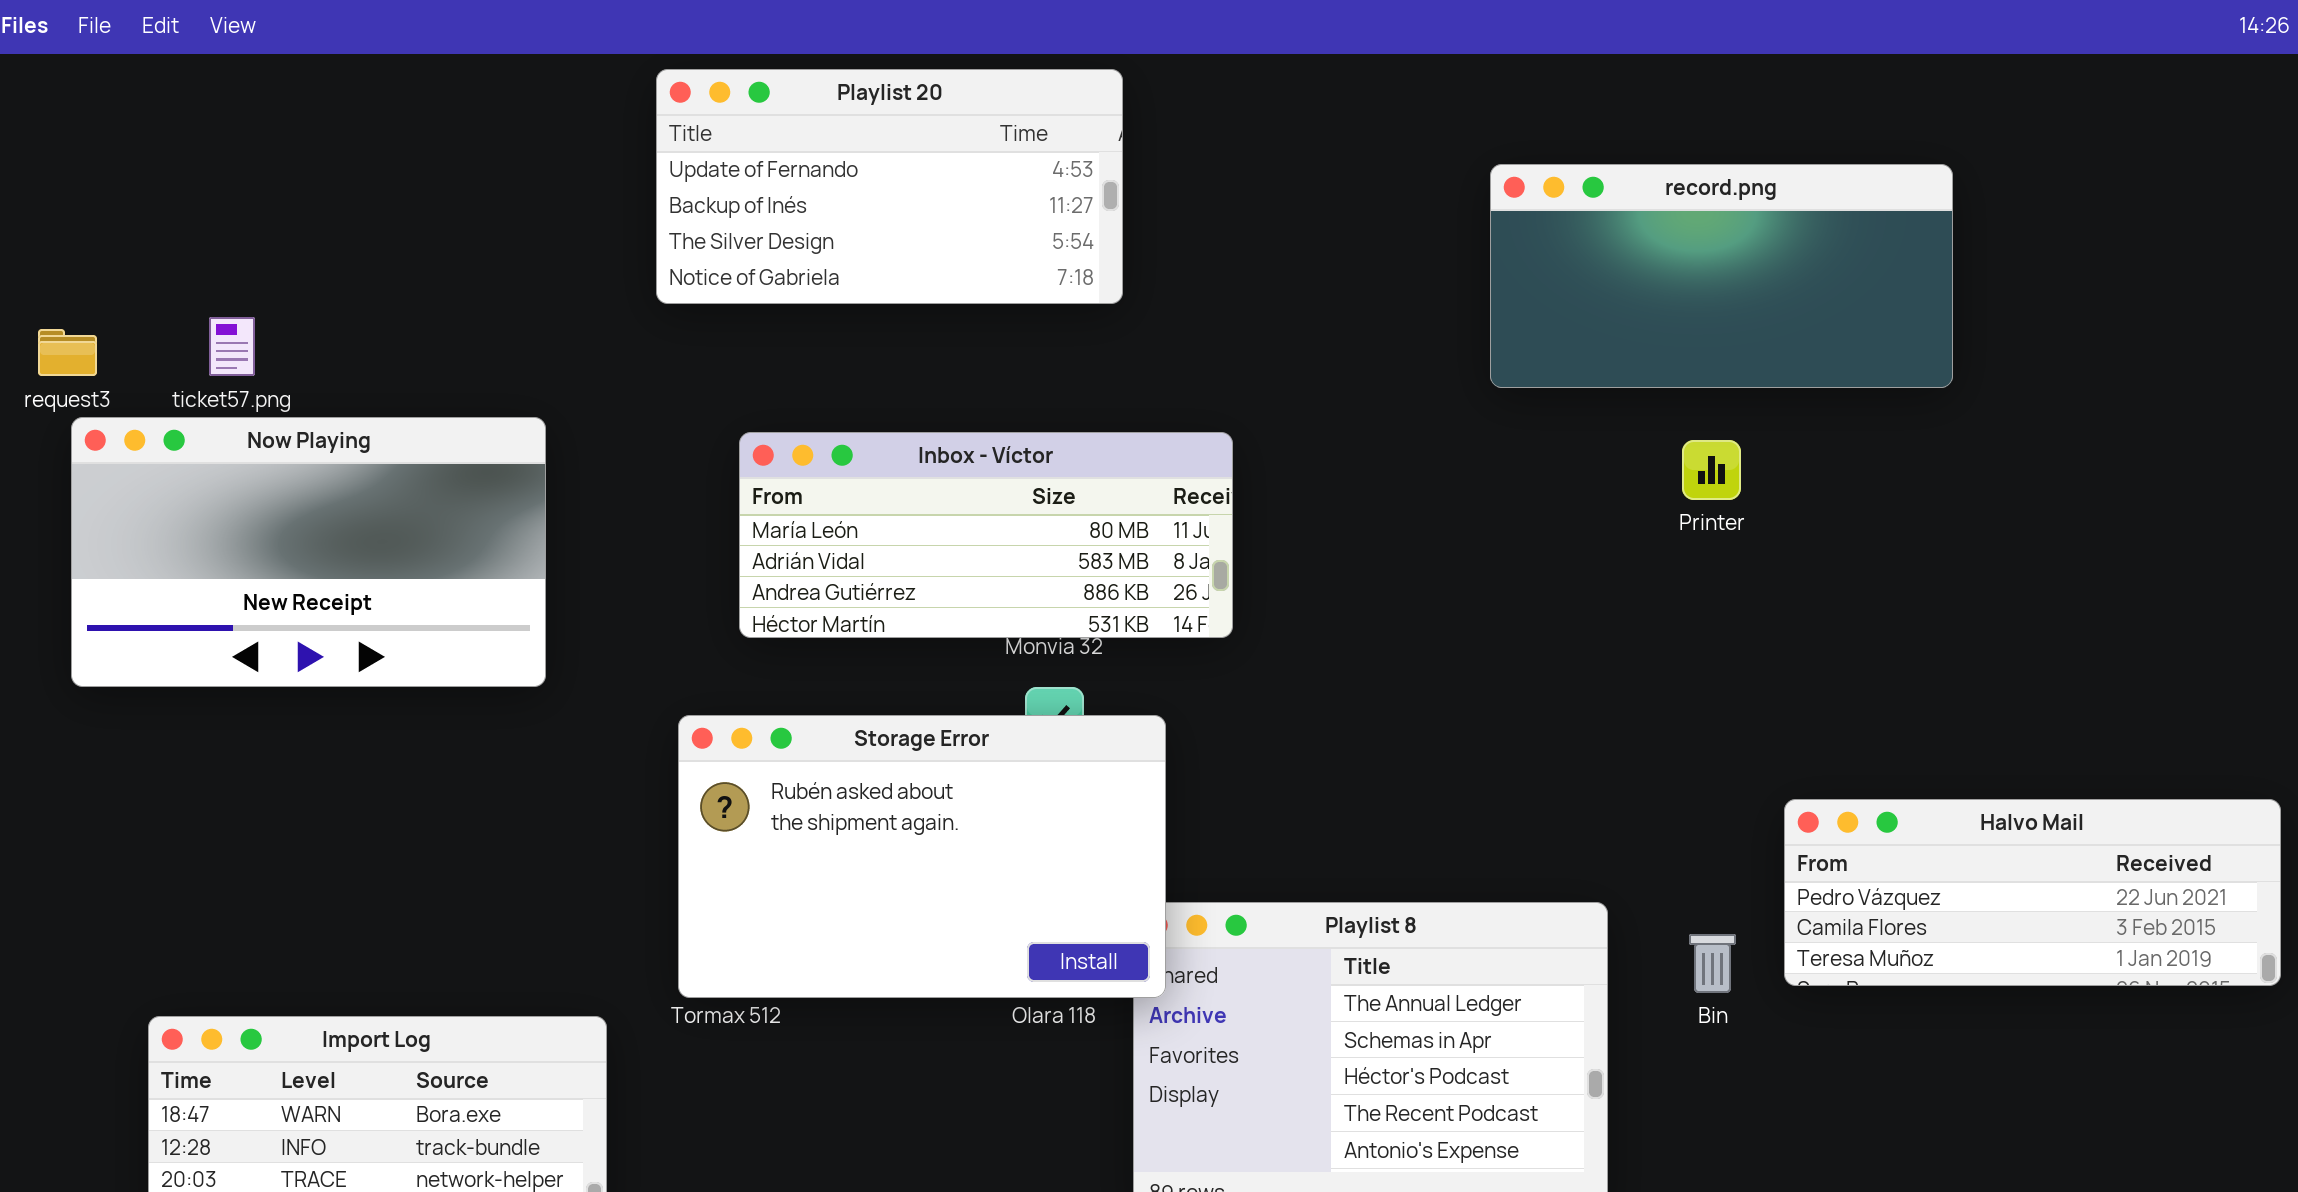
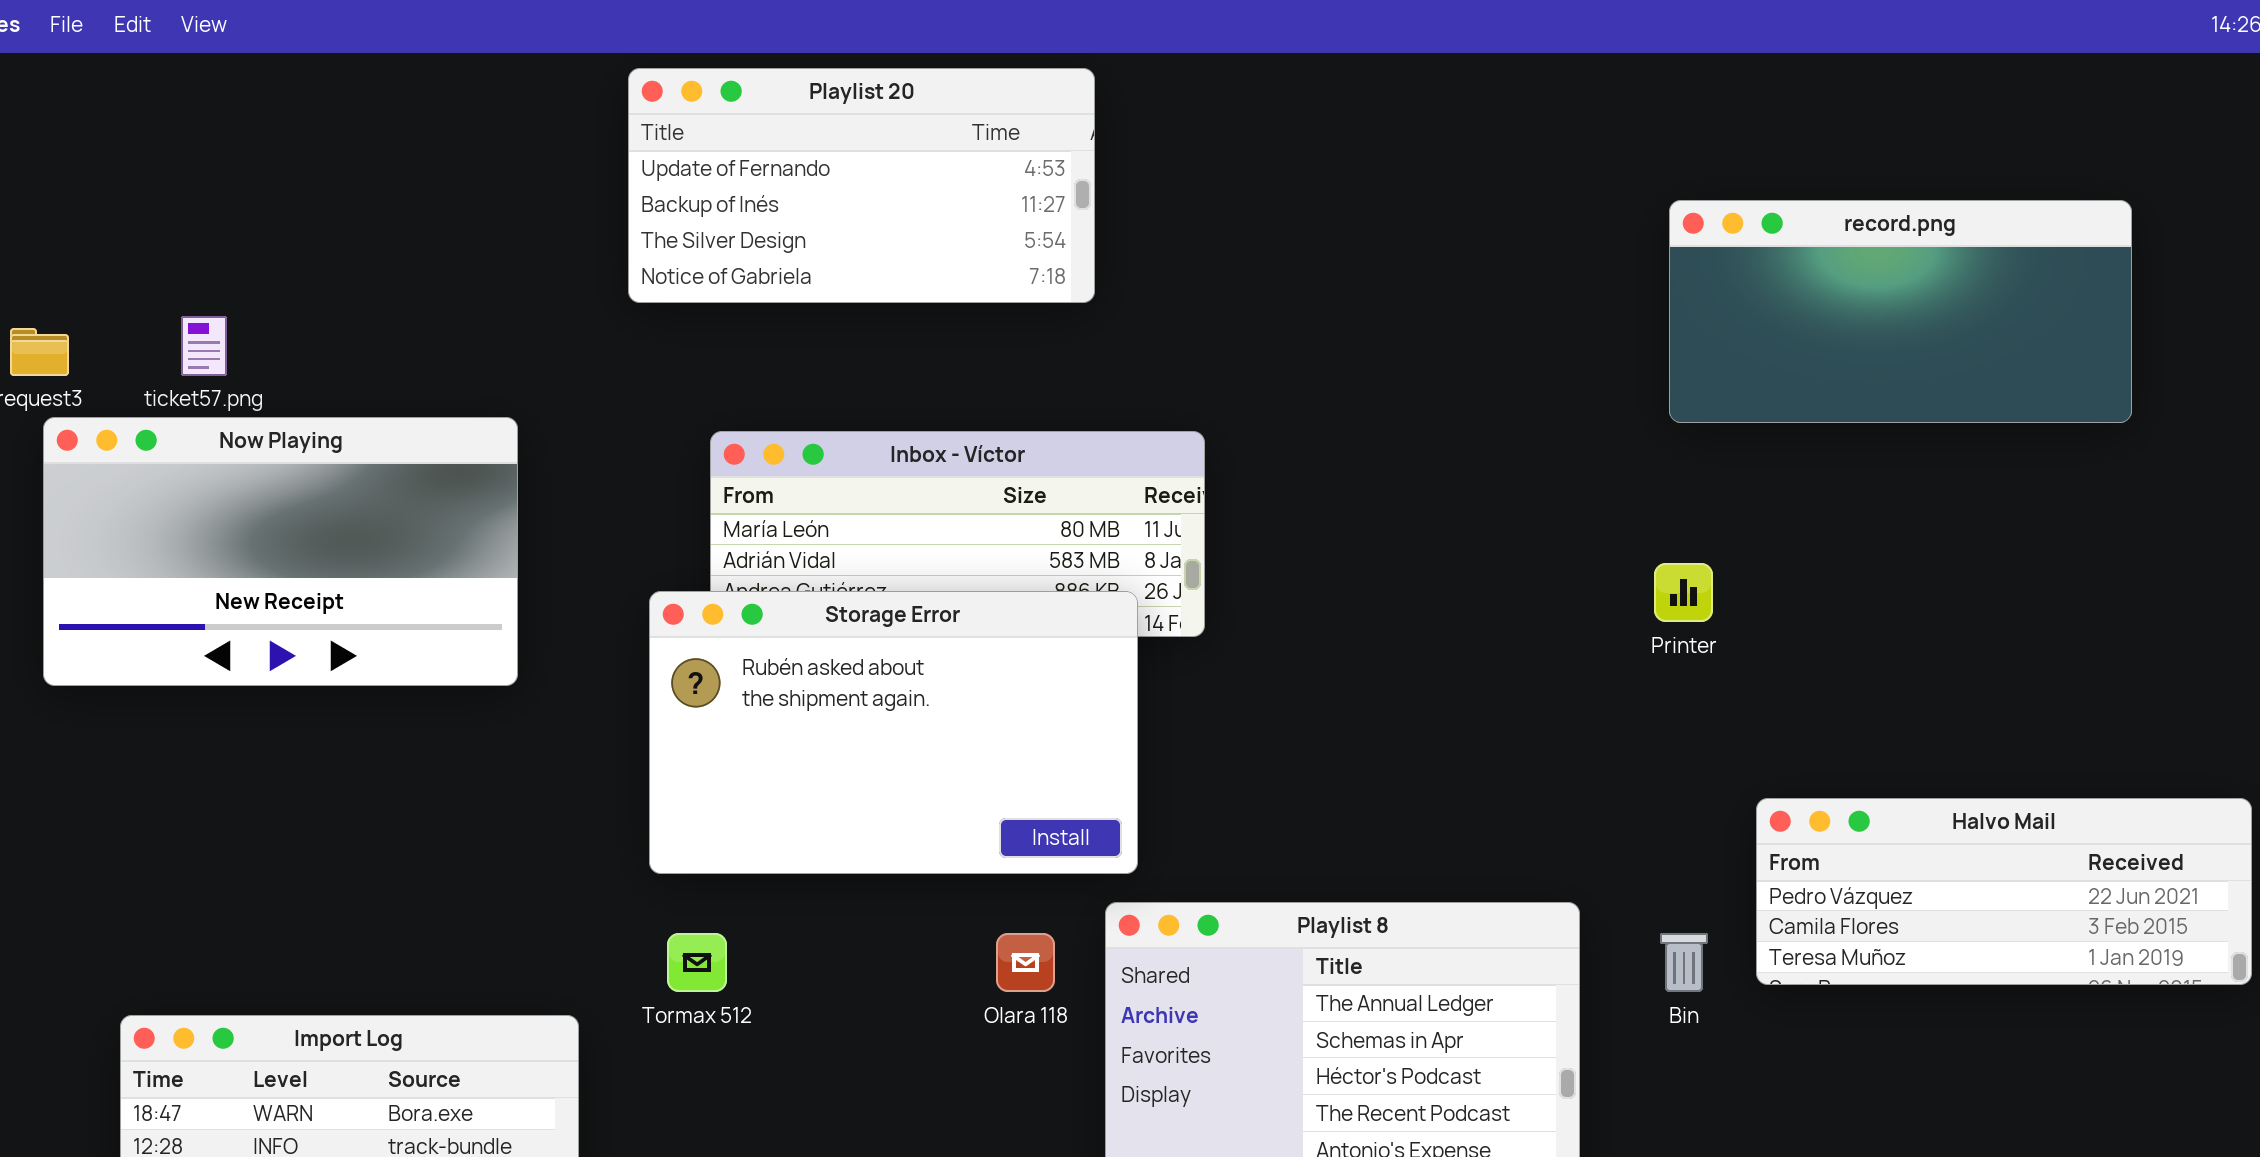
record.png: [1490,164,1953,388] -> [1669,200,2132,423], moved
Printer: [1682,440,1741,500] -> [1654,563,1713,622], moved
Storage Error: [678,715,1166,998] -> [649,591,1138,874], moved

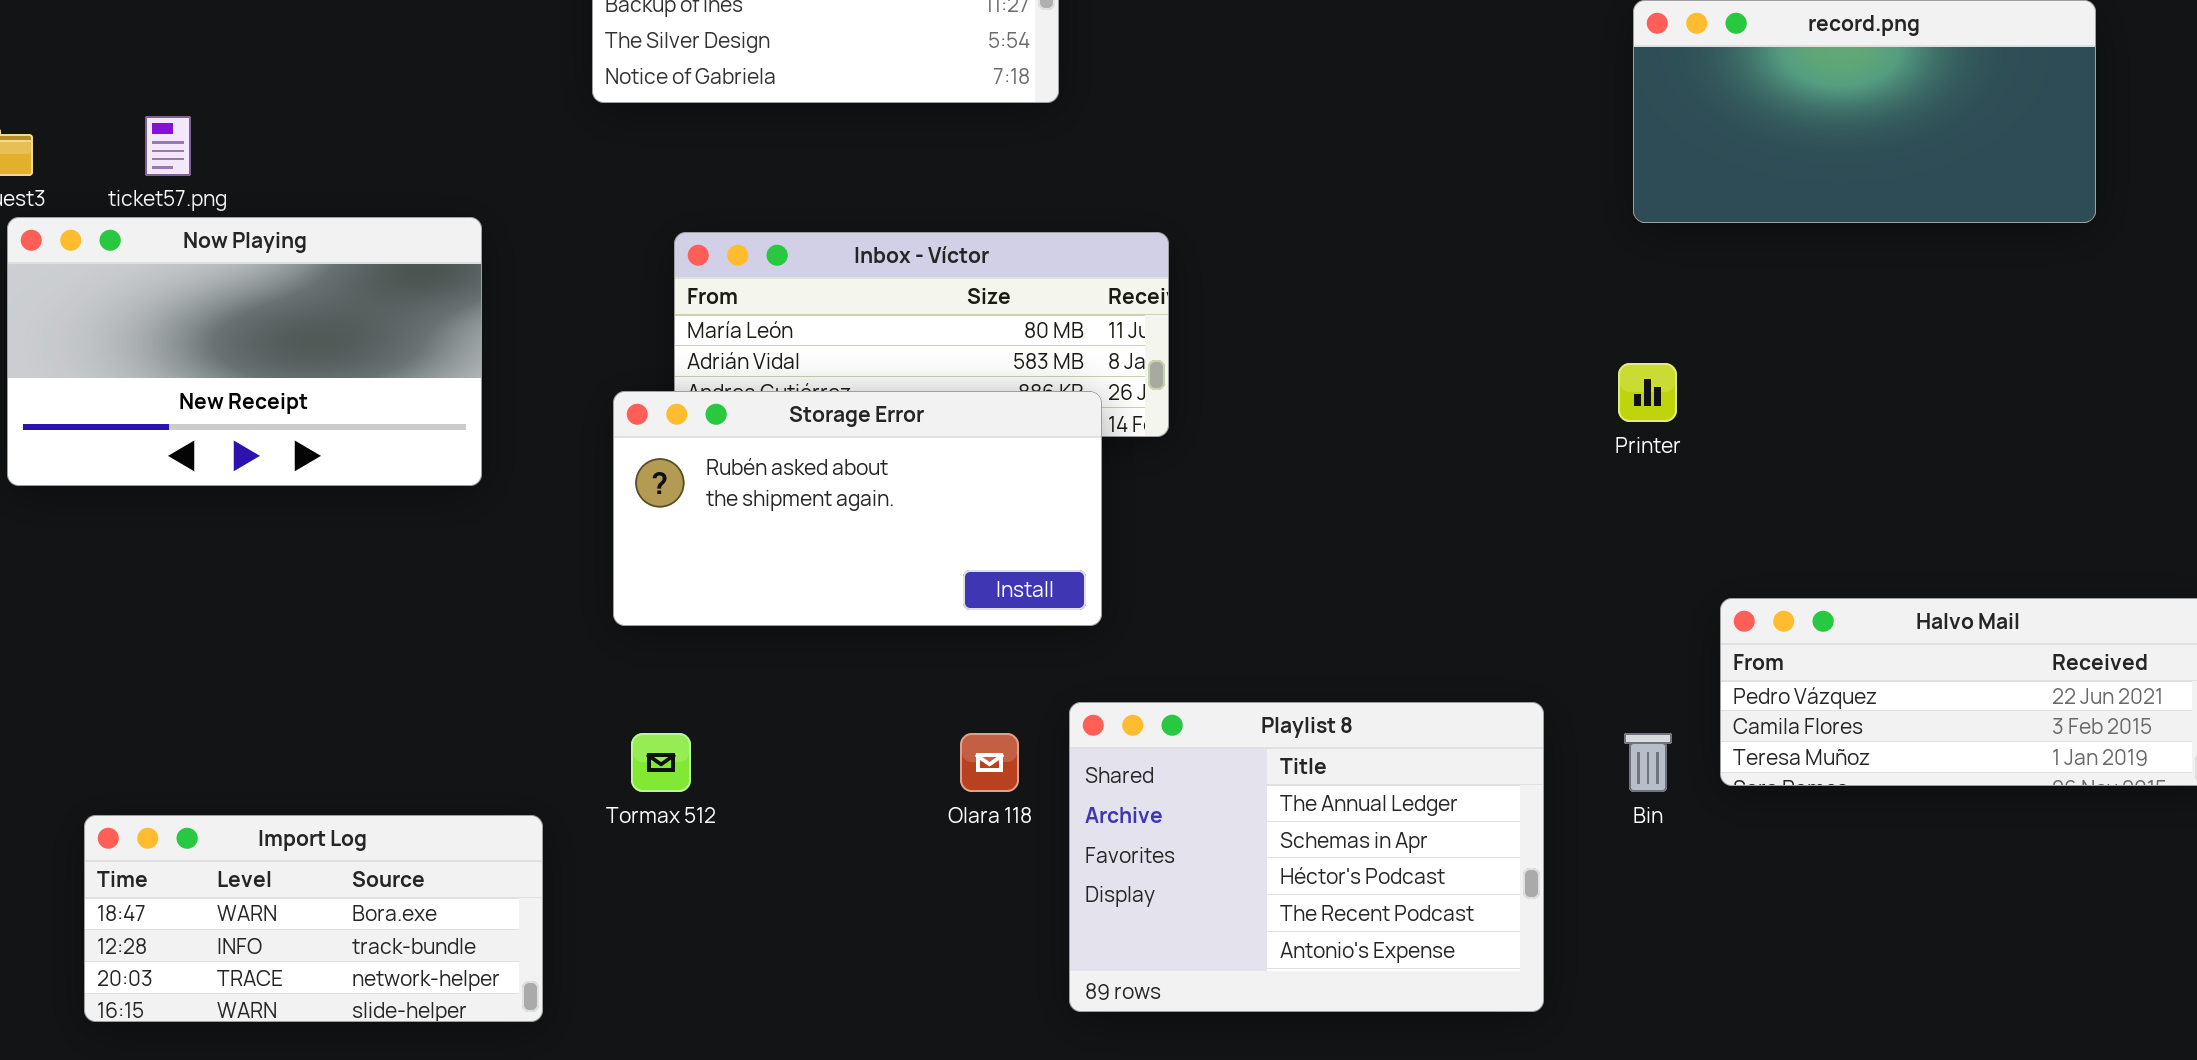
Storage Error: [649,591,1138,874] -> [613,391,1102,626], resized

